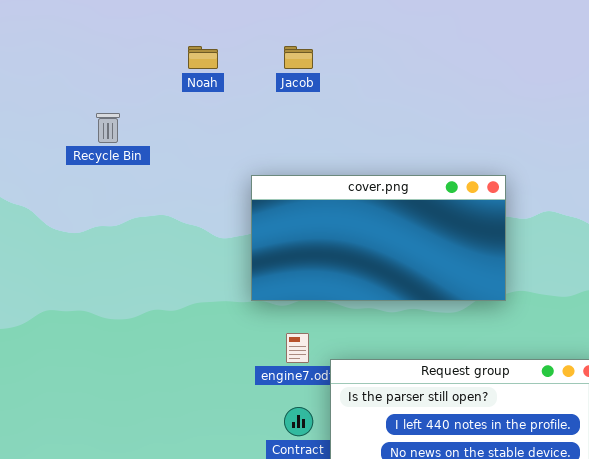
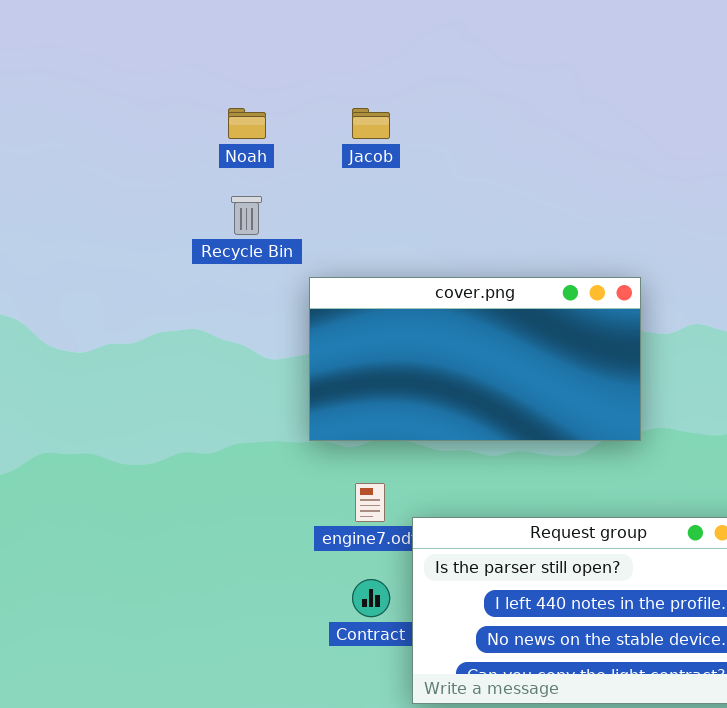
Recycle Bin: [96,113,120,143] -> [231,196,262,235], moved

